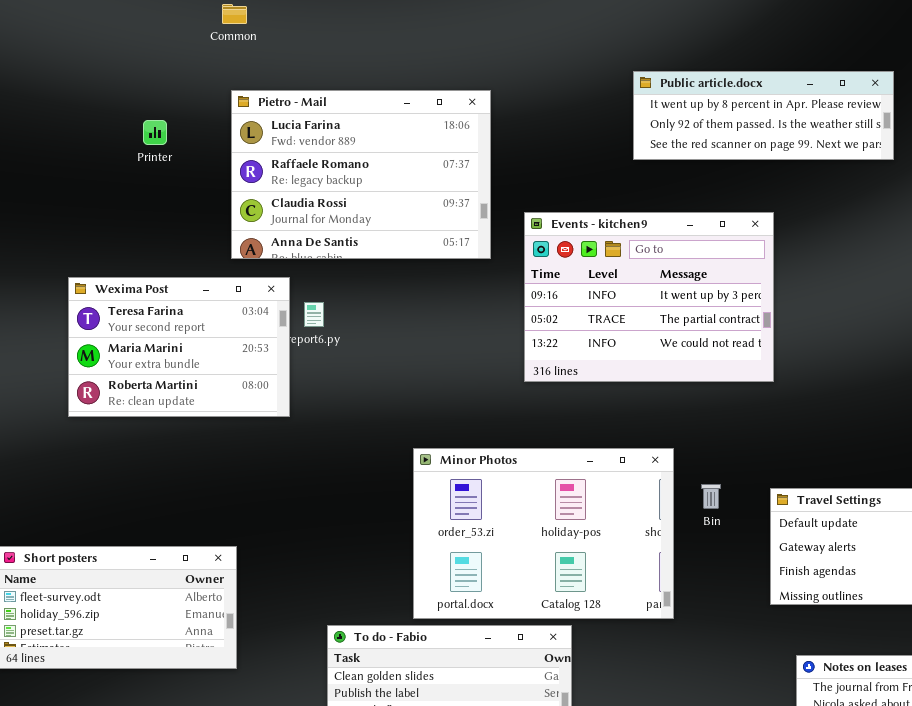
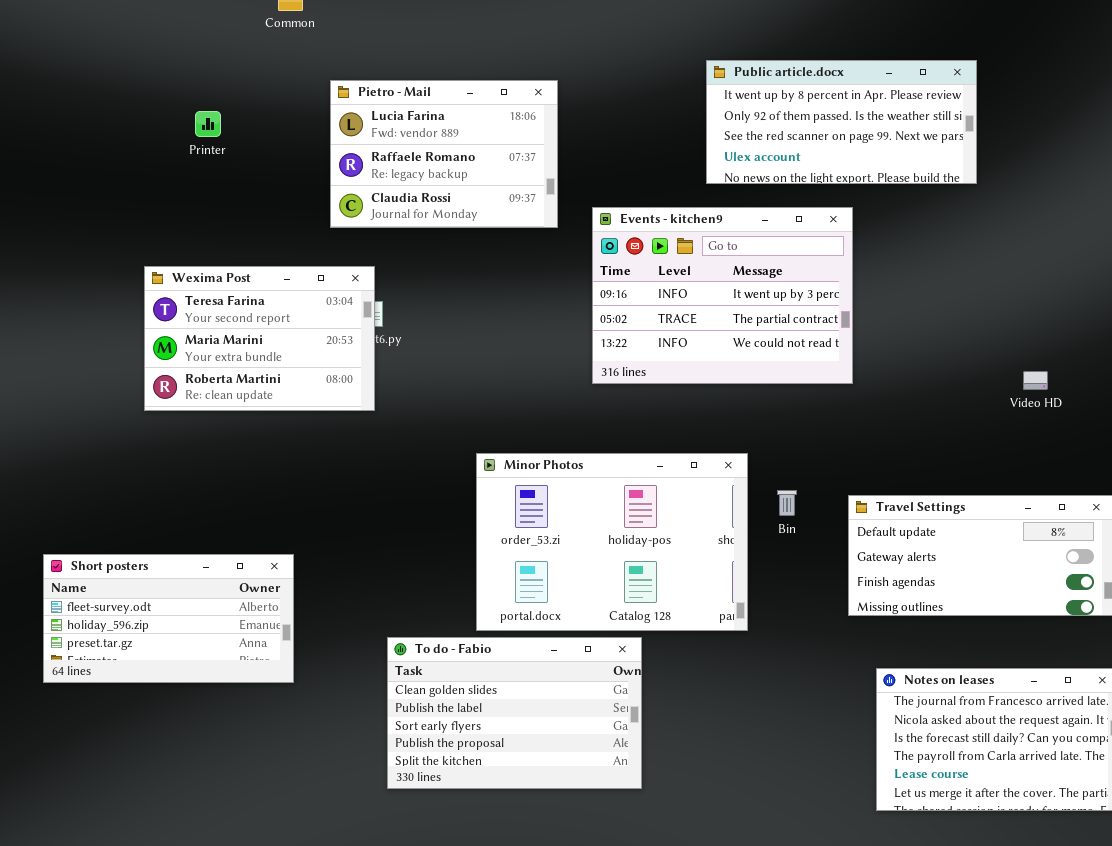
Public article.docx: [633,71,894,160] -> [706,60,977,184], resized
Pietro - Mail: [231,90,491,259] -> [330,80,558,228], resized
Wexima Post: [68,277,290,417] -> [144,266,375,411], moved

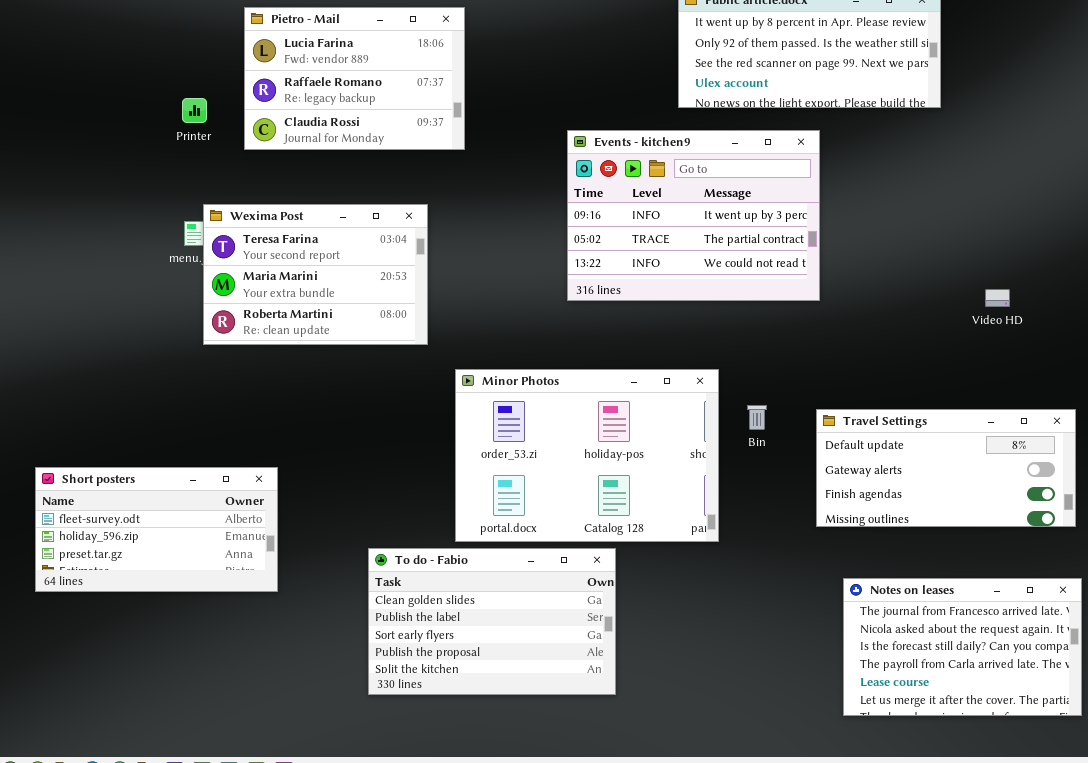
Pietro - Mail: [330,80,558,228] -> [244,7,465,150], moved
Printer: [195,111,221,137] -> [182,98,207,123], moved
Wexima Post: [144,266,375,411] -> [203,204,428,345], moved

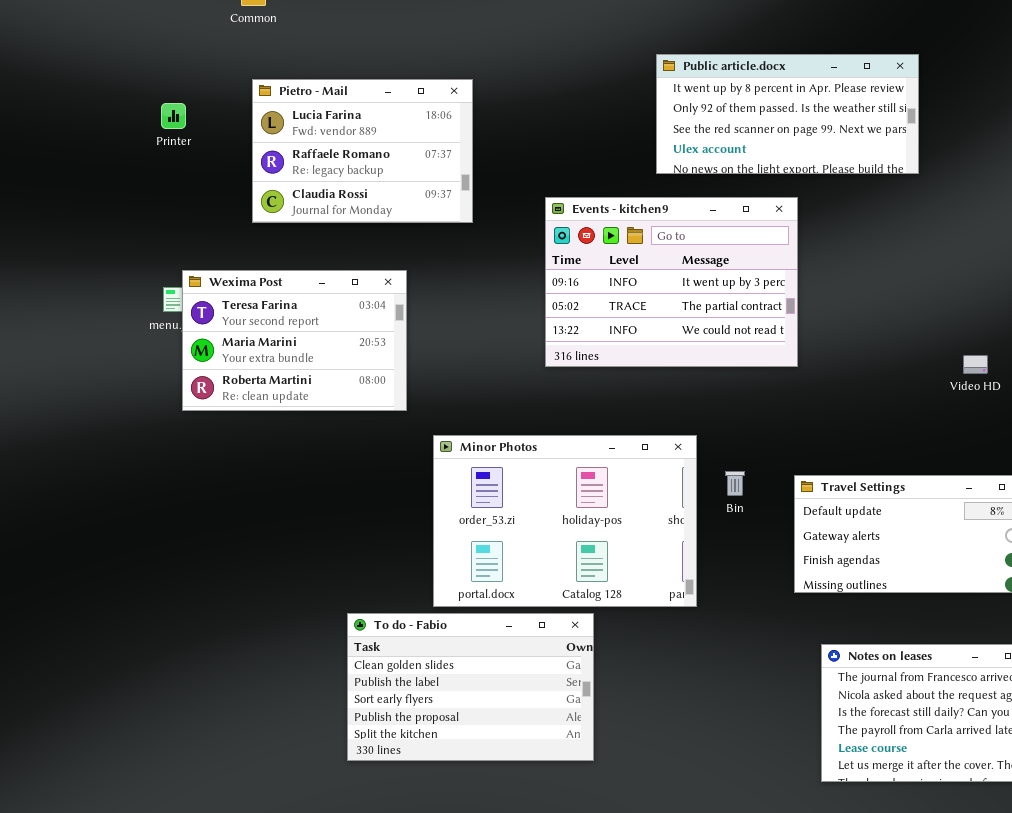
Pietro - Mail: [244,7,465,150] -> [252,79,473,223], moved
Printer: [182,98,207,123] -> [161,103,186,129], moved
Short posters: [35,467,278,592] -> none, closed

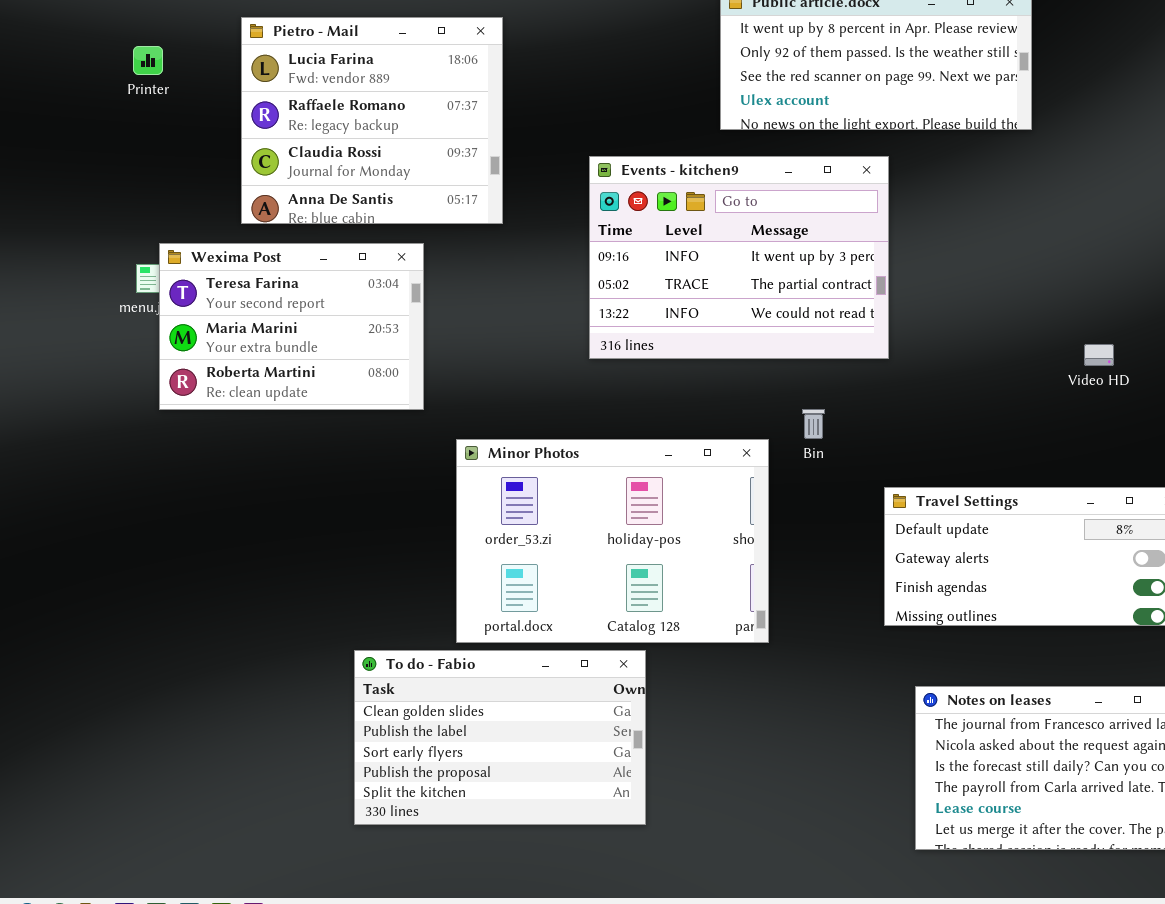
Pietro - Mail: [252,79,473,223] -> [241,17,503,224], resized
Bin: [725,471,745,496] -> [802,409,825,439], moved

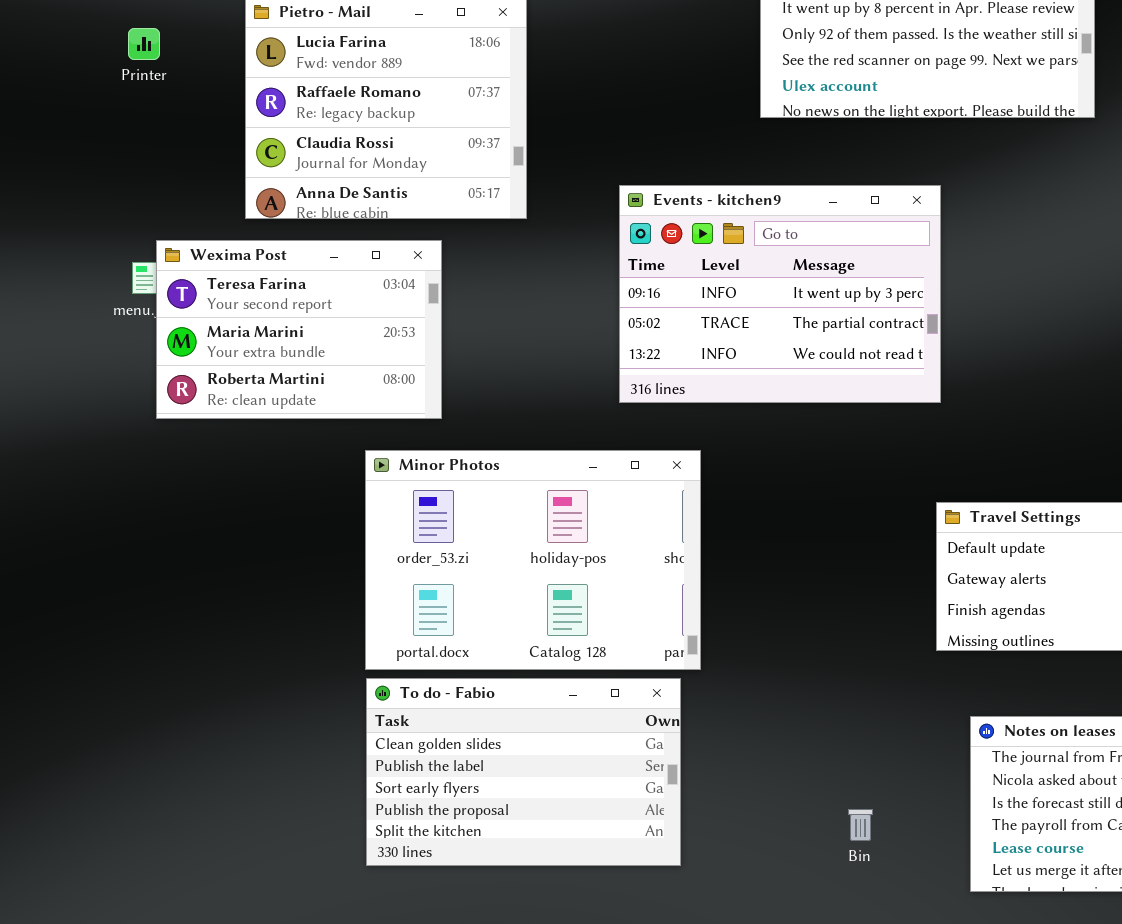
Events - kitchen9: [589,156,889,359] -> [619,185,941,403], moved
Bin: [802,409,825,439] -> [848,809,873,841], moved
Minor Photos: [456,439,769,643] -> [365,450,701,670], moved

